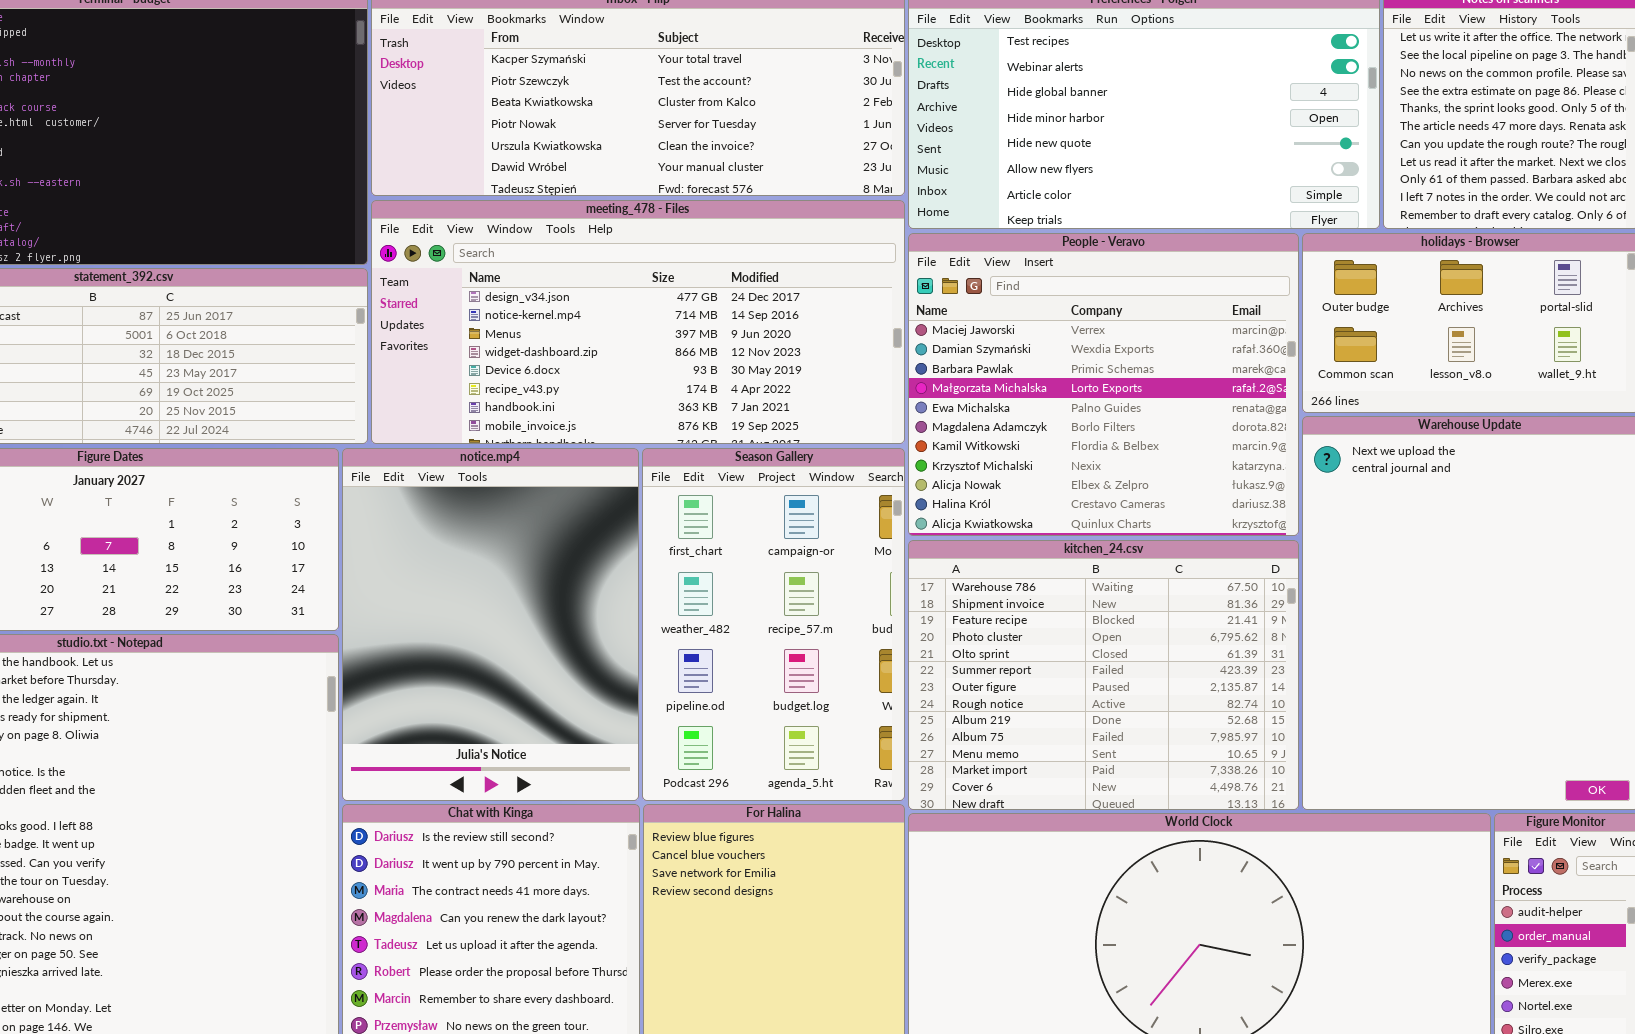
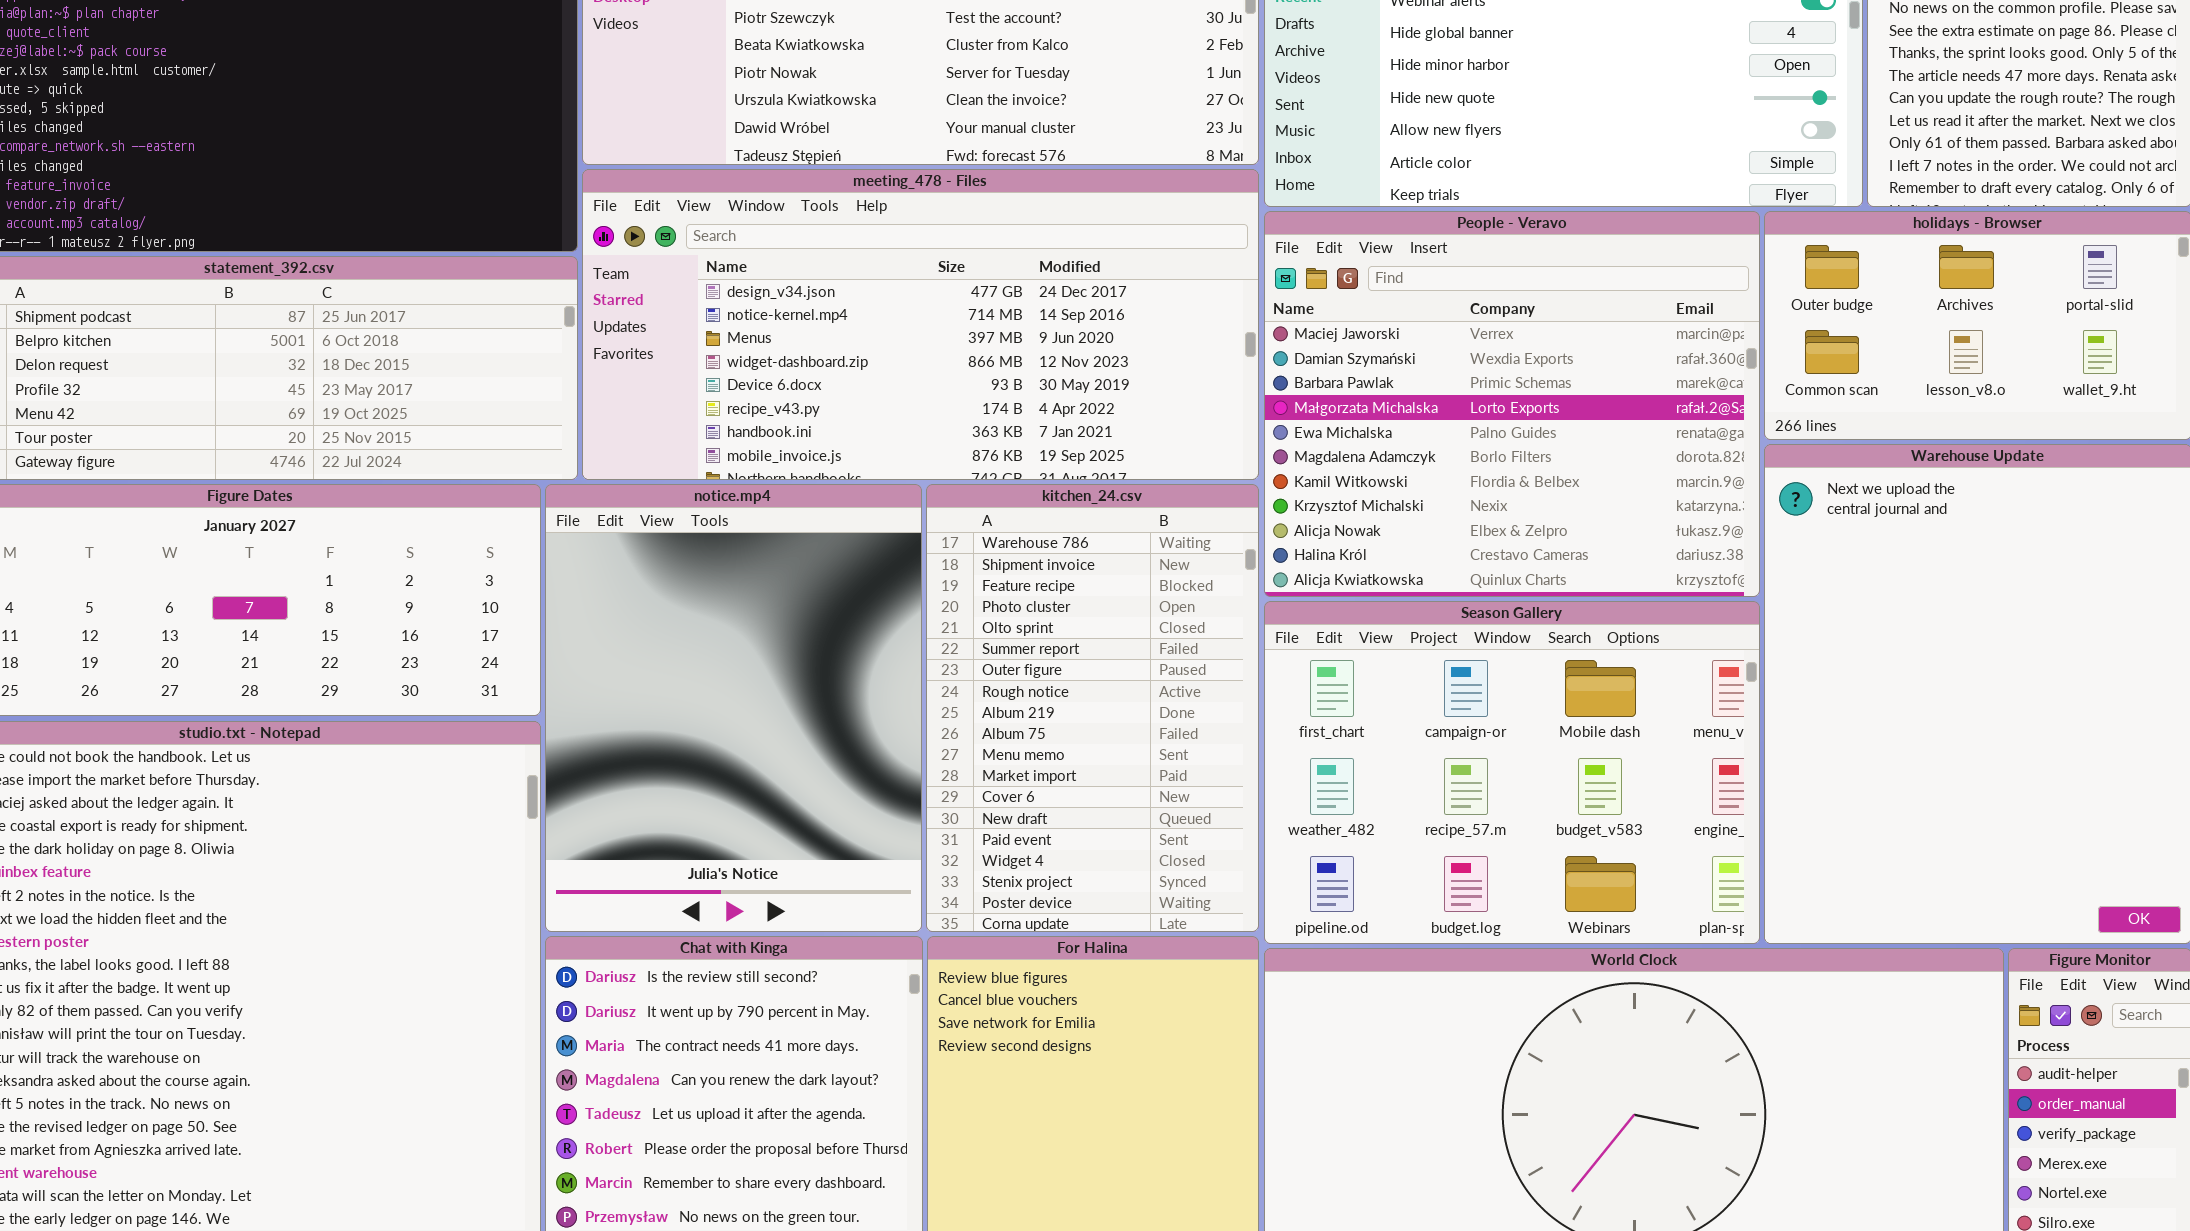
Season Gallery: [642,448,905,801] -> [1264,601,1760,944], moved, resized
kitchen_24.csv: [908,540,1299,810] -> [926,484,1259,932], moved, resized

